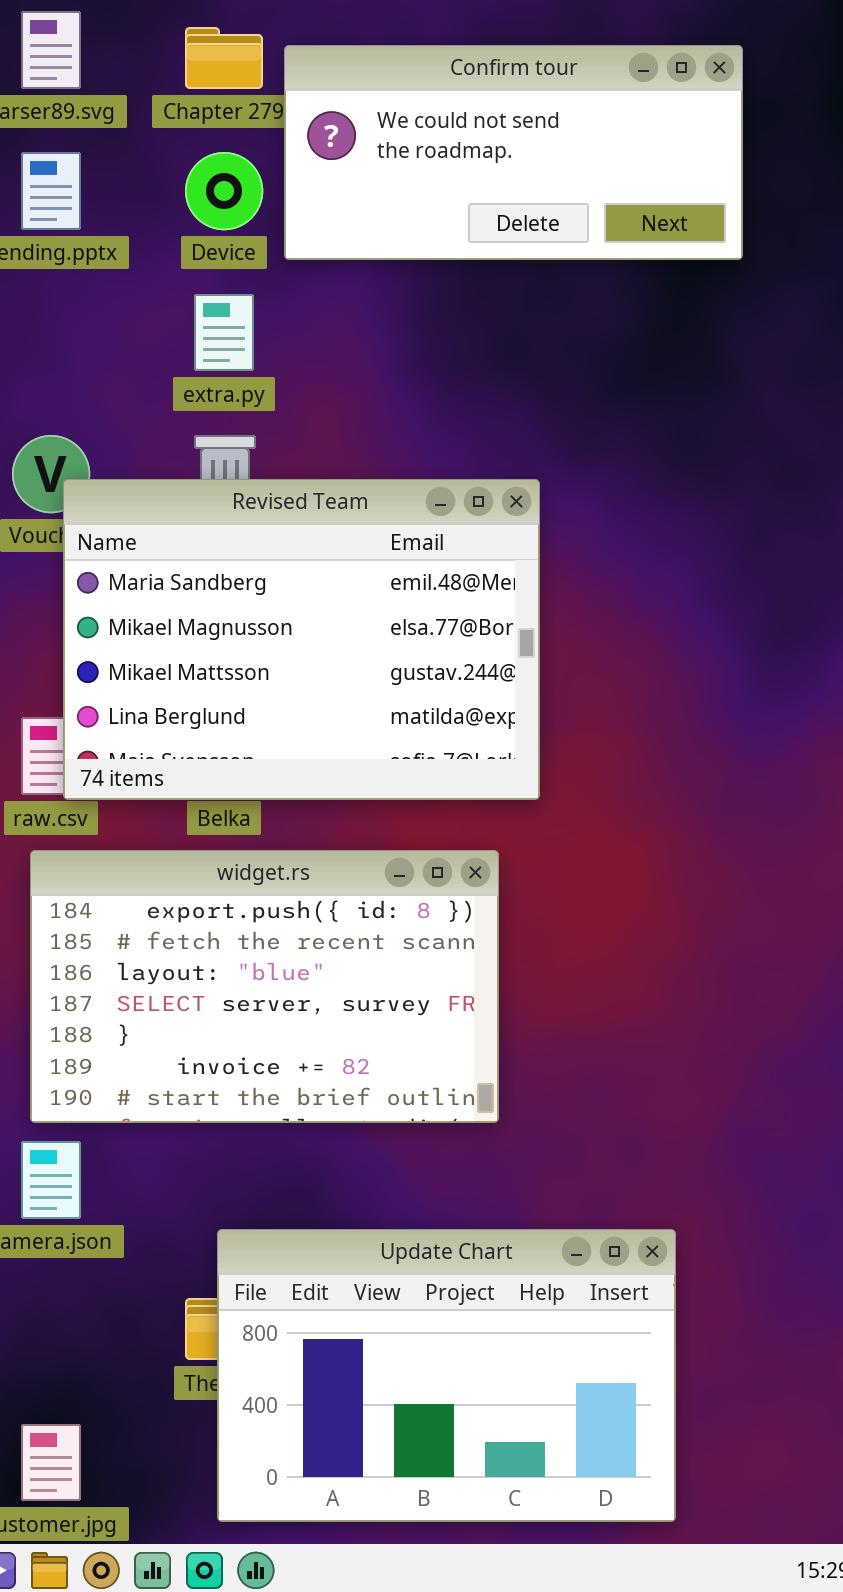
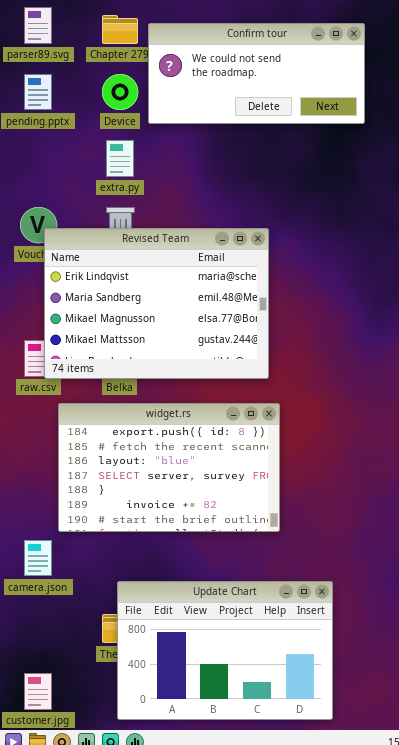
Revised Team: [63,479,540,800] -> [44,228,269,379], scrolled up 1 row
widget.rs: [30,850,499,1123] -> [58,403,280,532], moved

